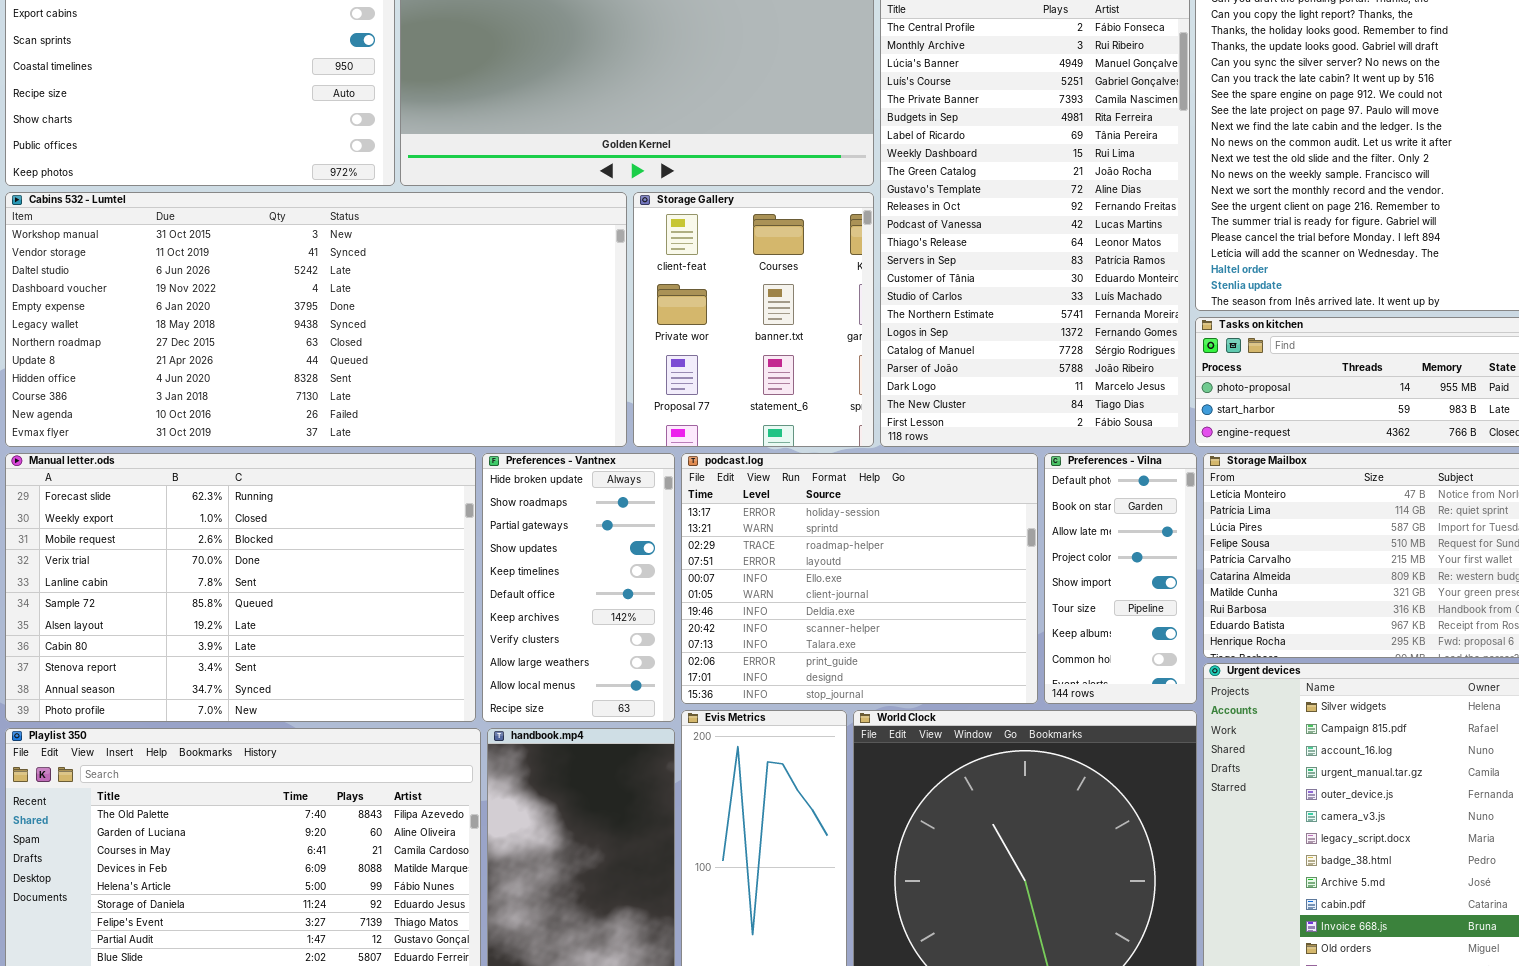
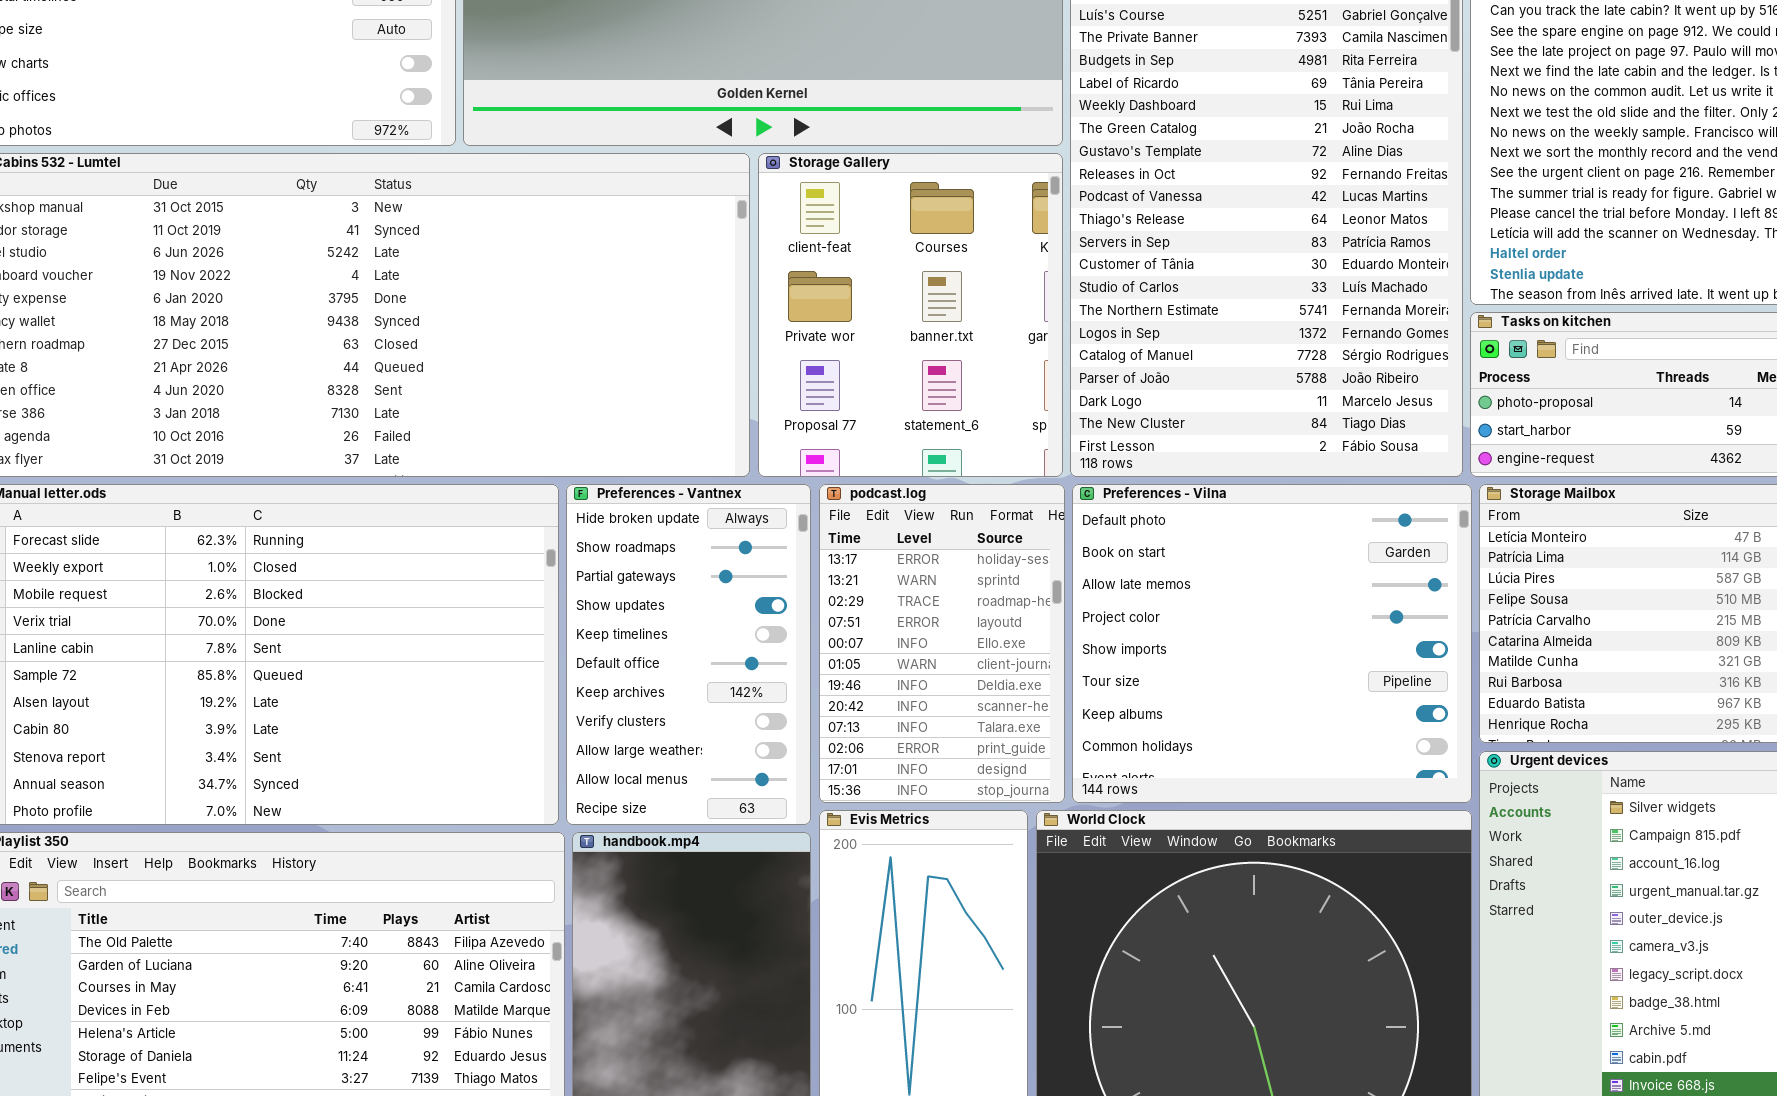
podcast.log: [681,453,1038,704] -> [819,484,1065,803], resized
Preferences - Vilna: [1044,453,1197,704] -> [1072,484,1472,803], resized

